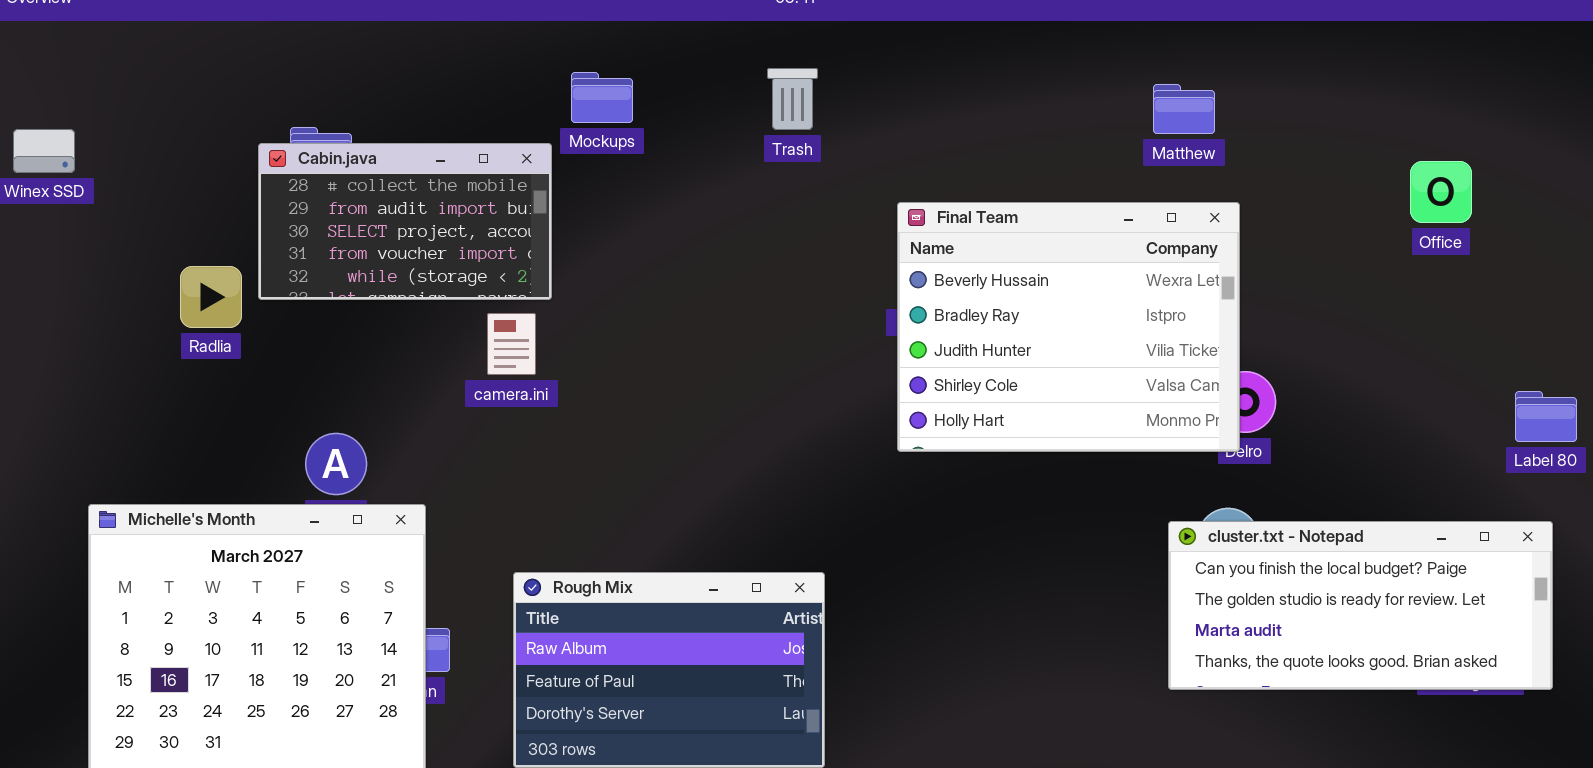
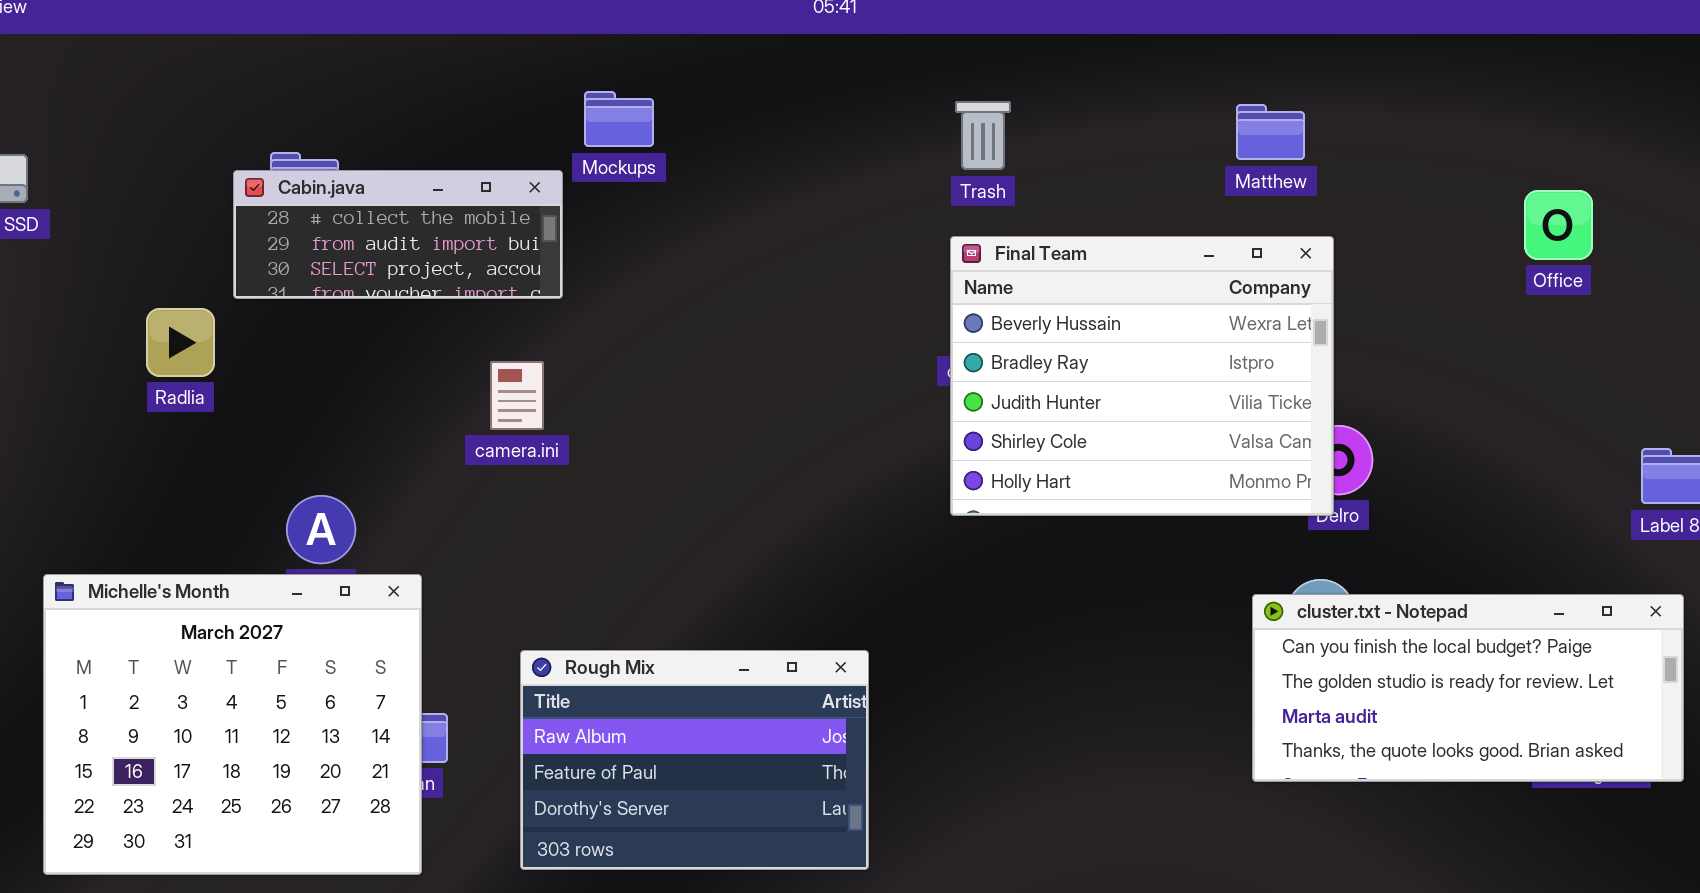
Trash: [767,68,818,130] -> [955,101,1011,170], moved
Cabin.java: [258,143,552,300] -> [233,170,563,299], resized

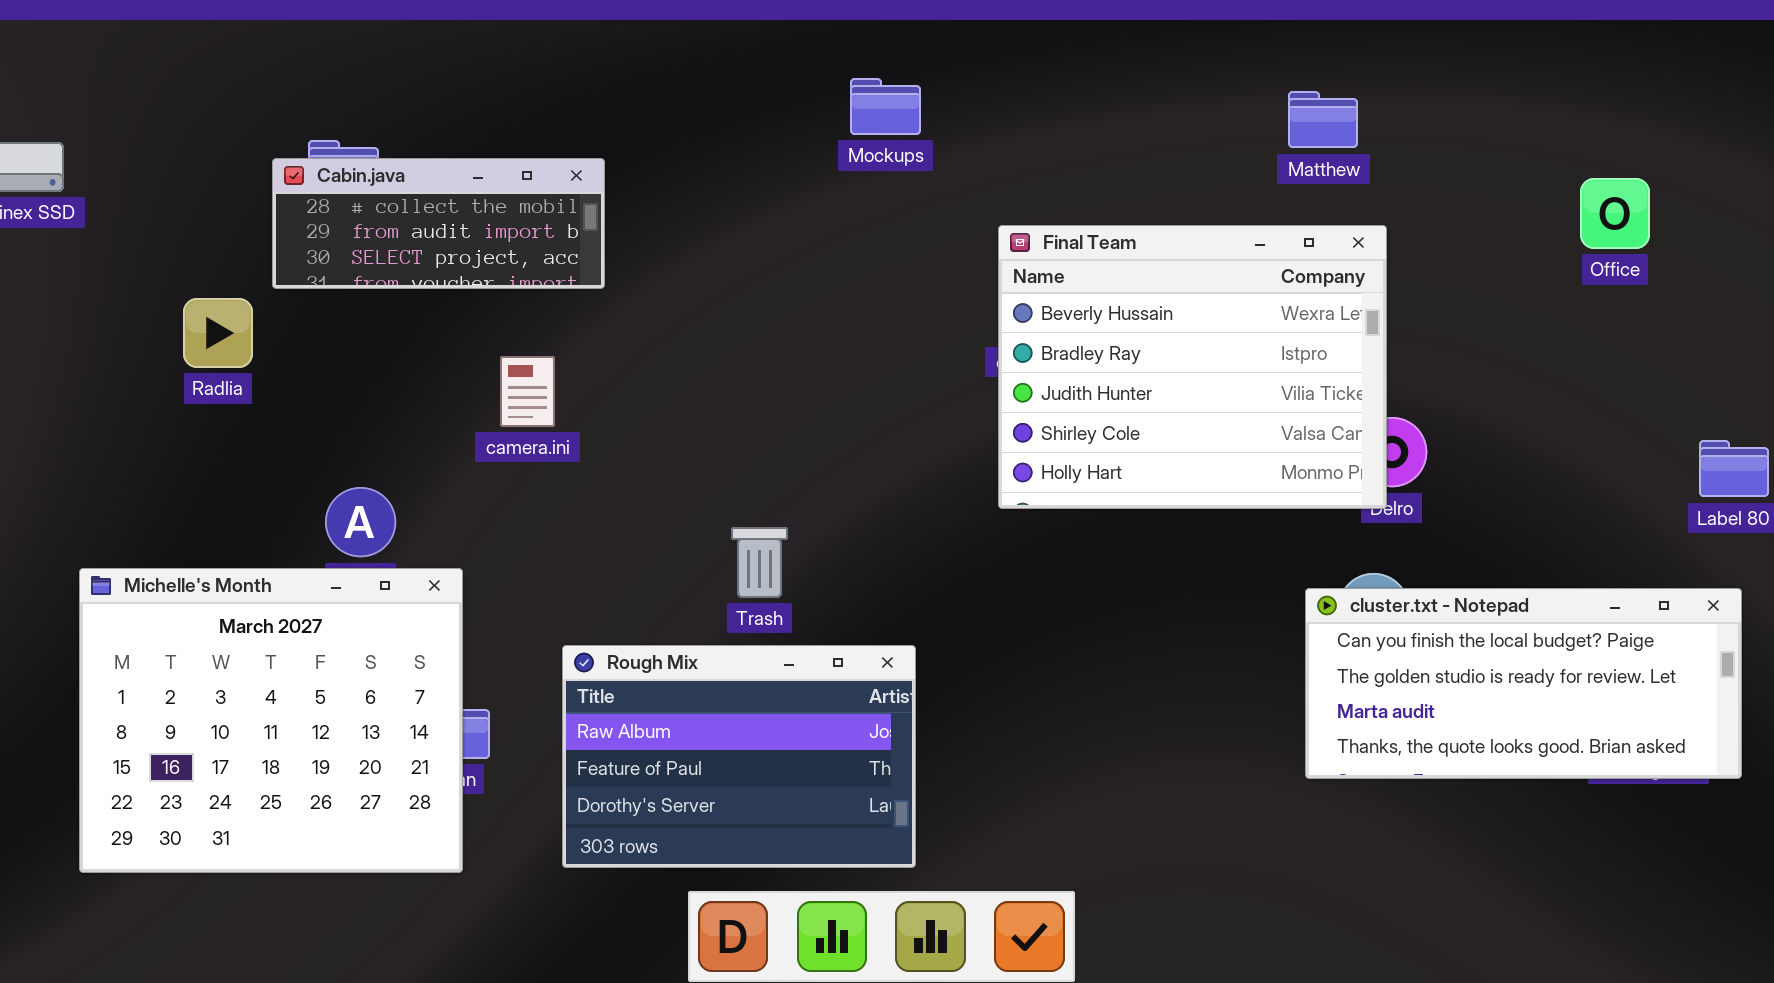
Mockups: [584,91,654,147] -> [850,78,921,135], moved
Trash: [955,101,1011,170] -> [731,527,788,598], moved
camera.ini: [490,361,544,430] -> [500,356,555,427], moved

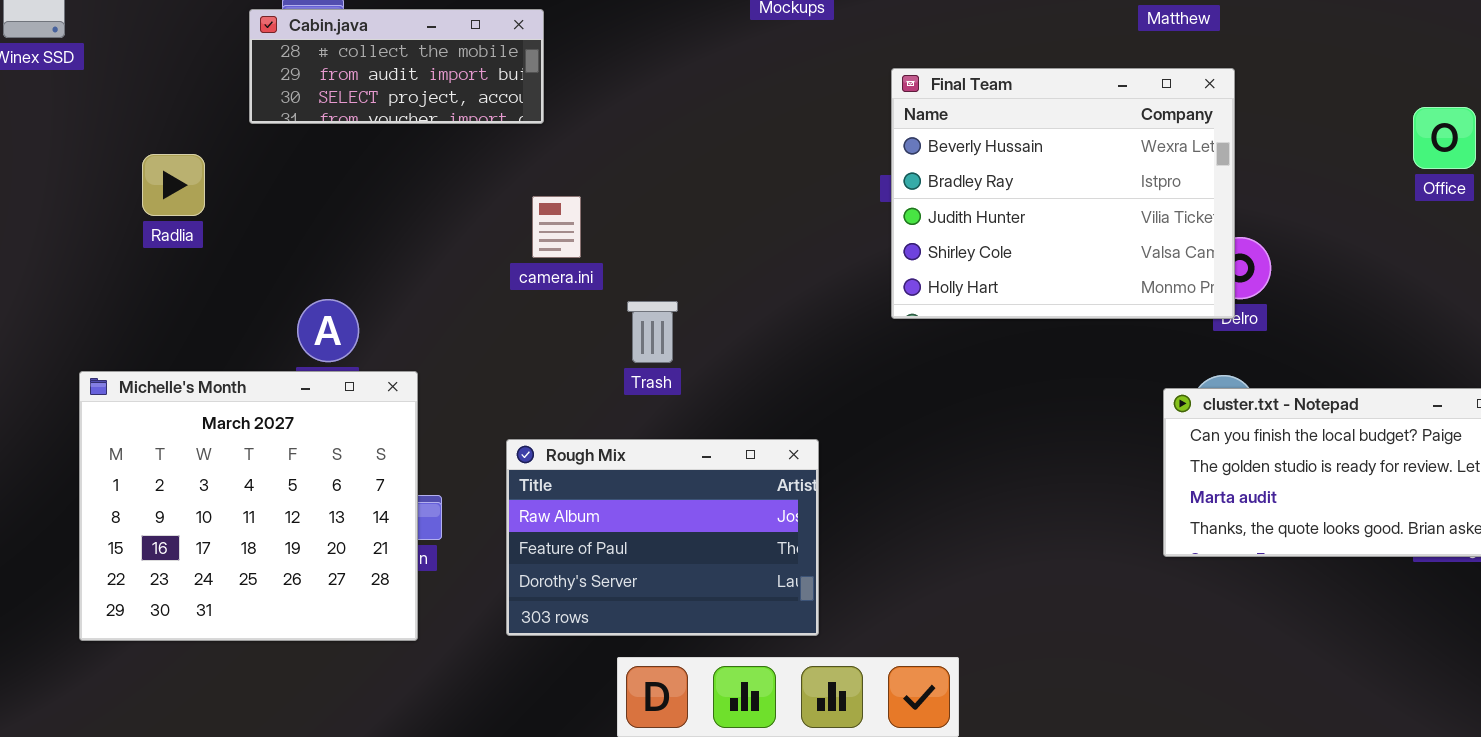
Office: [1580,178,1650,249] -> [1413,107,1476,169], moved
Radlia: [183,298,253,368] -> [142,154,205,216], moved
camera.ini: [500,356,555,427] -> [532,196,581,258], moved
Trash: [731,527,788,598] -> [627,301,678,363], moved

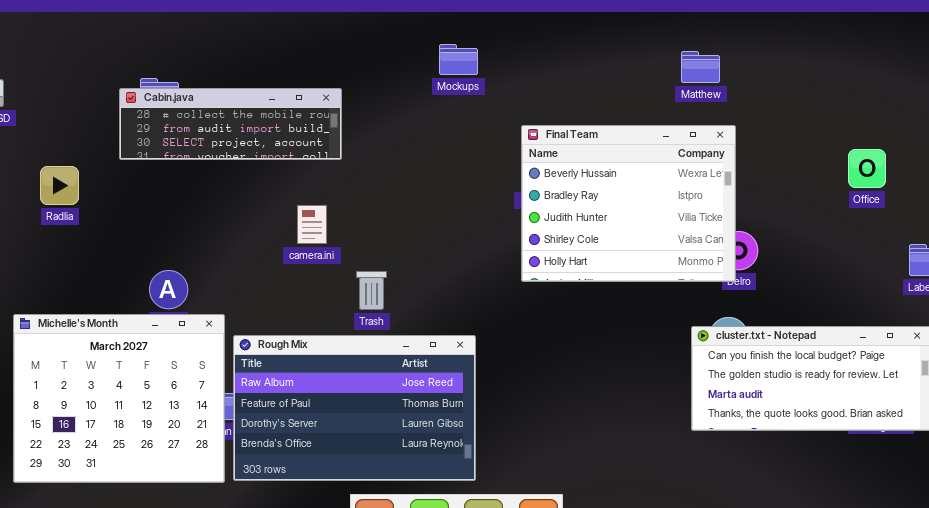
Cabin.java: [249,9,544,124] -> [119,88,342,160], resized
Radlia: [142,154,205,216] -> [40,166,79,205], moved
Rough Mix: [506,439,819,636] -> [233,335,476,481], resized

